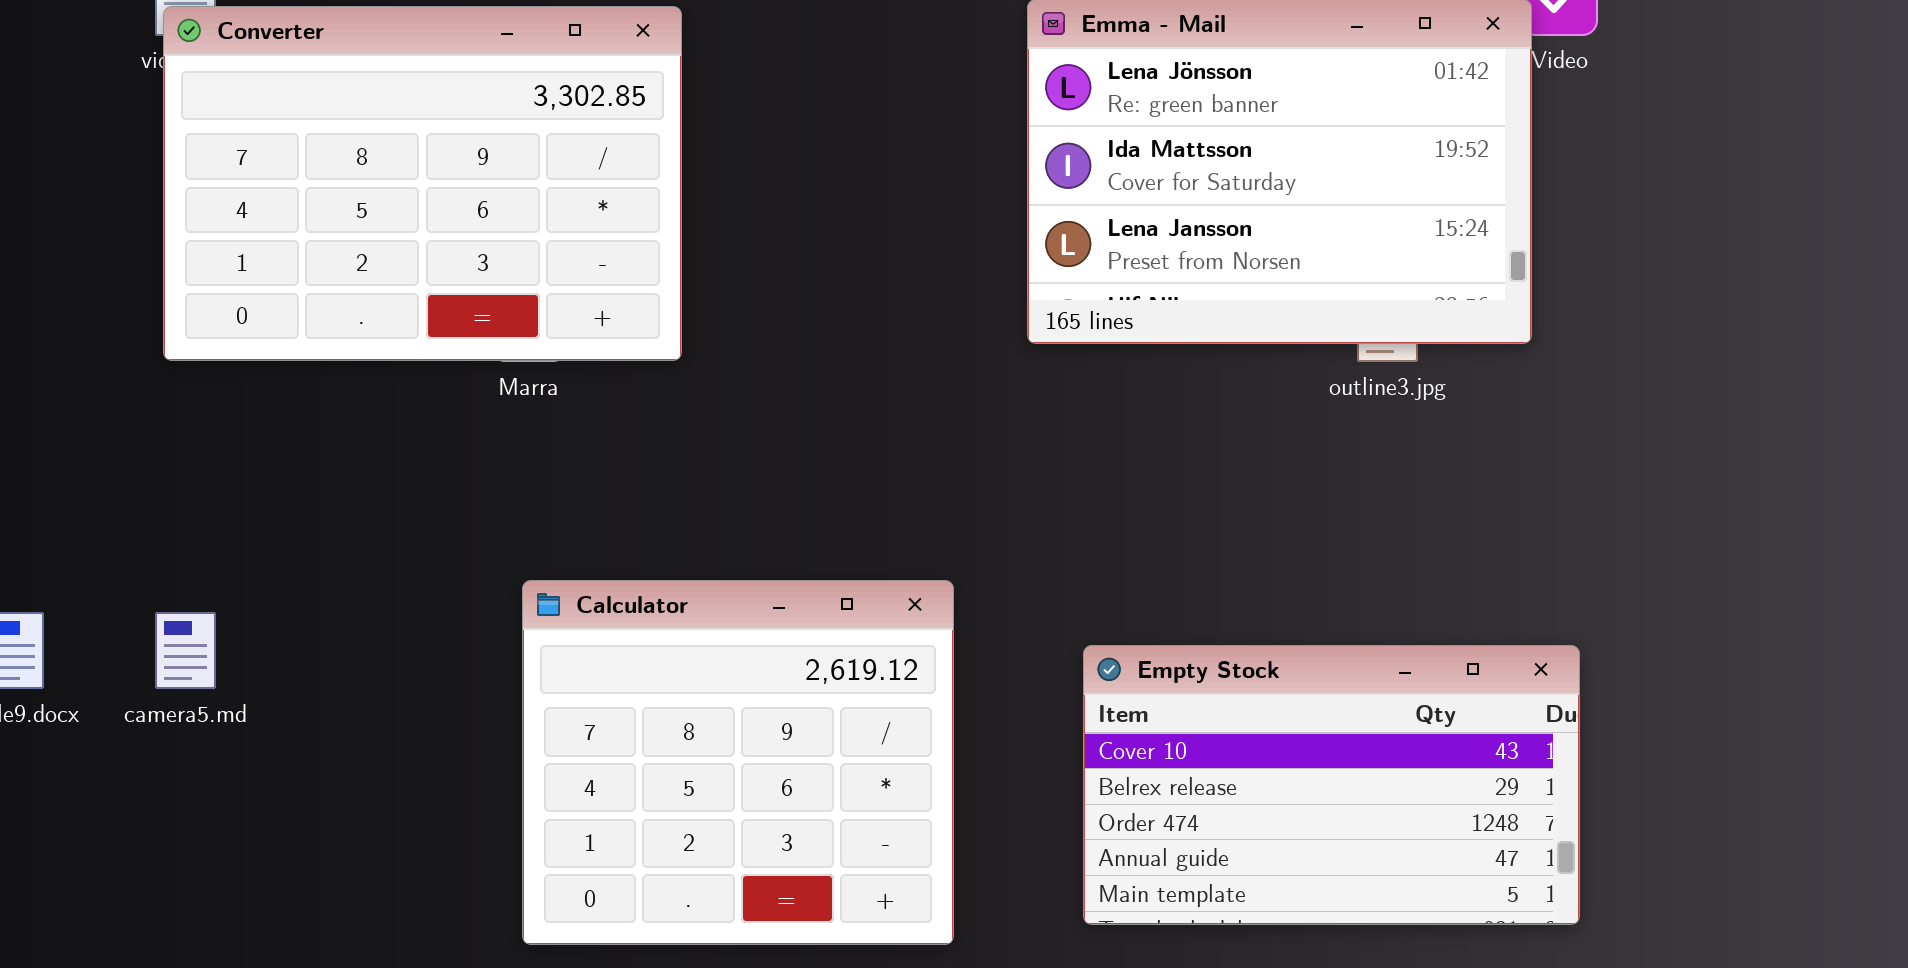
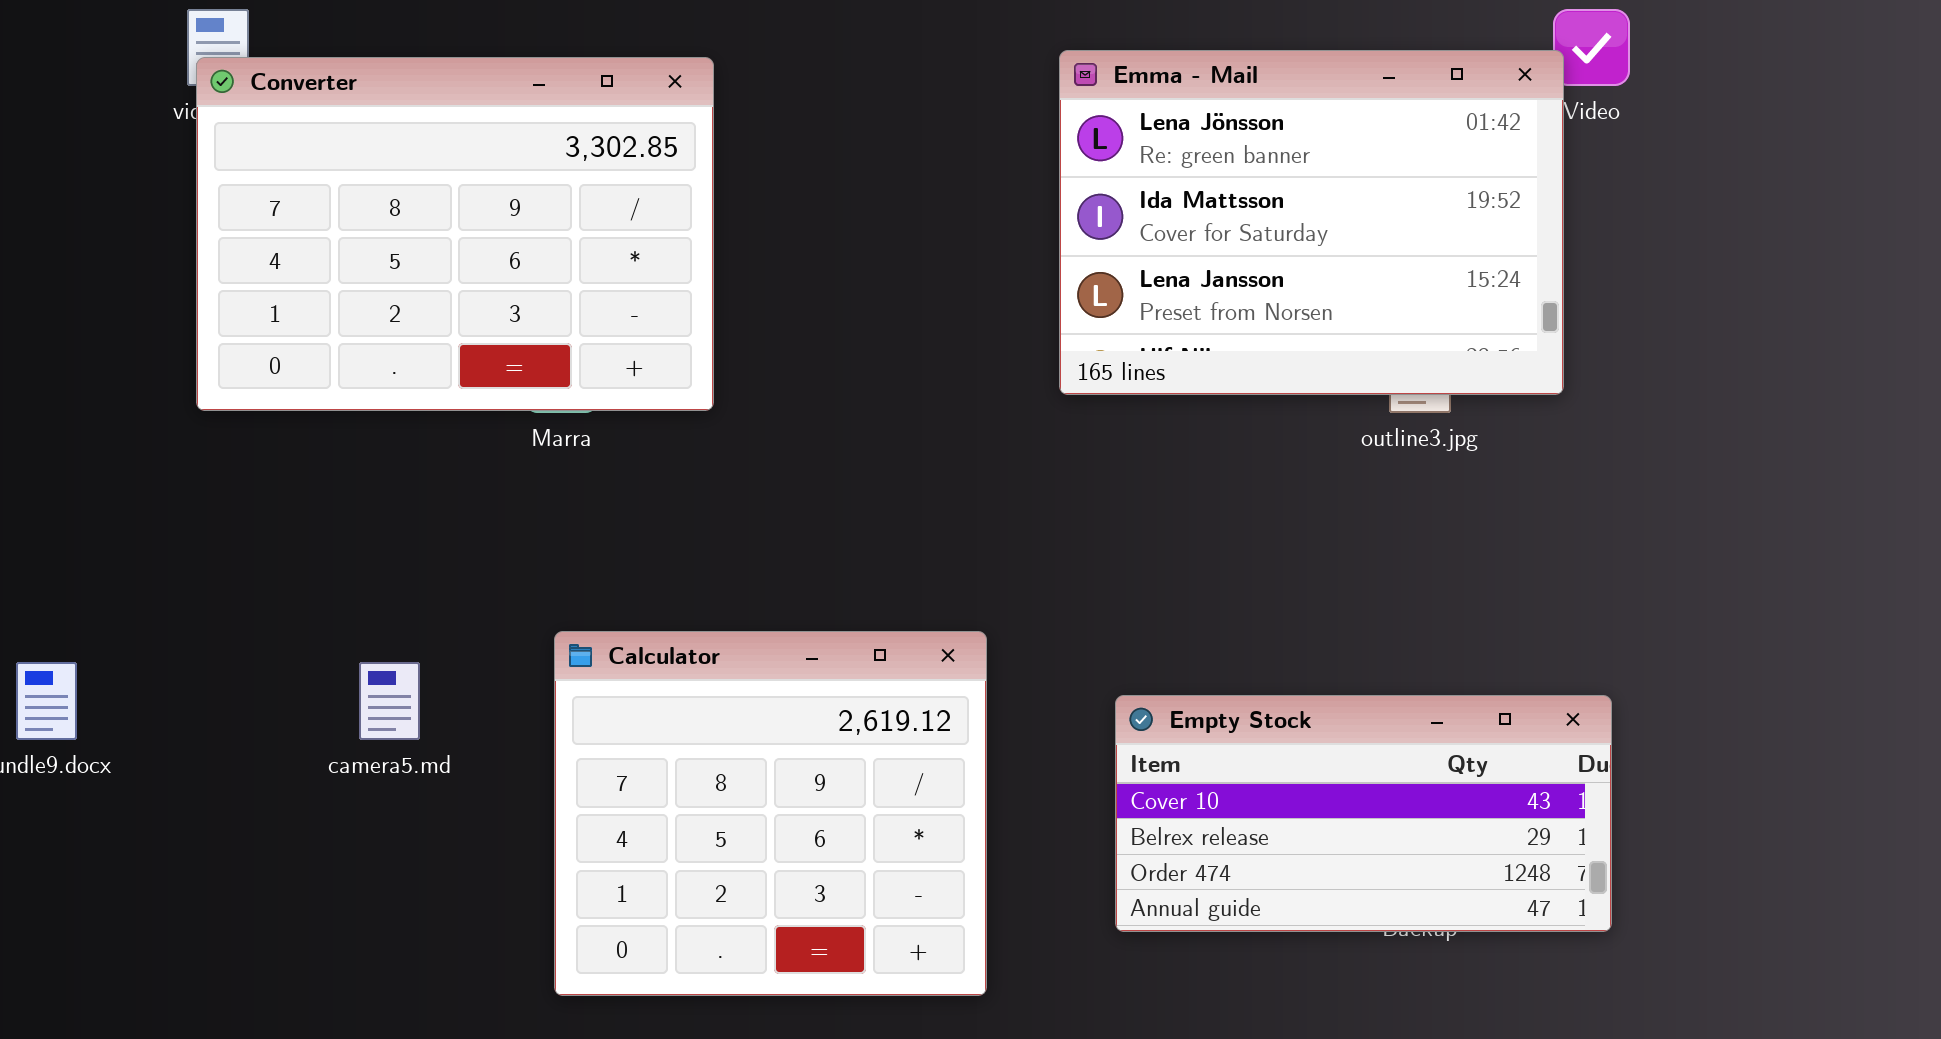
camera5.md: [155,612,216,689] -> [359,662,420,740], moved
Empty Stock: [1083,645,1580,925] -> [1115,695,1612,932], resized

